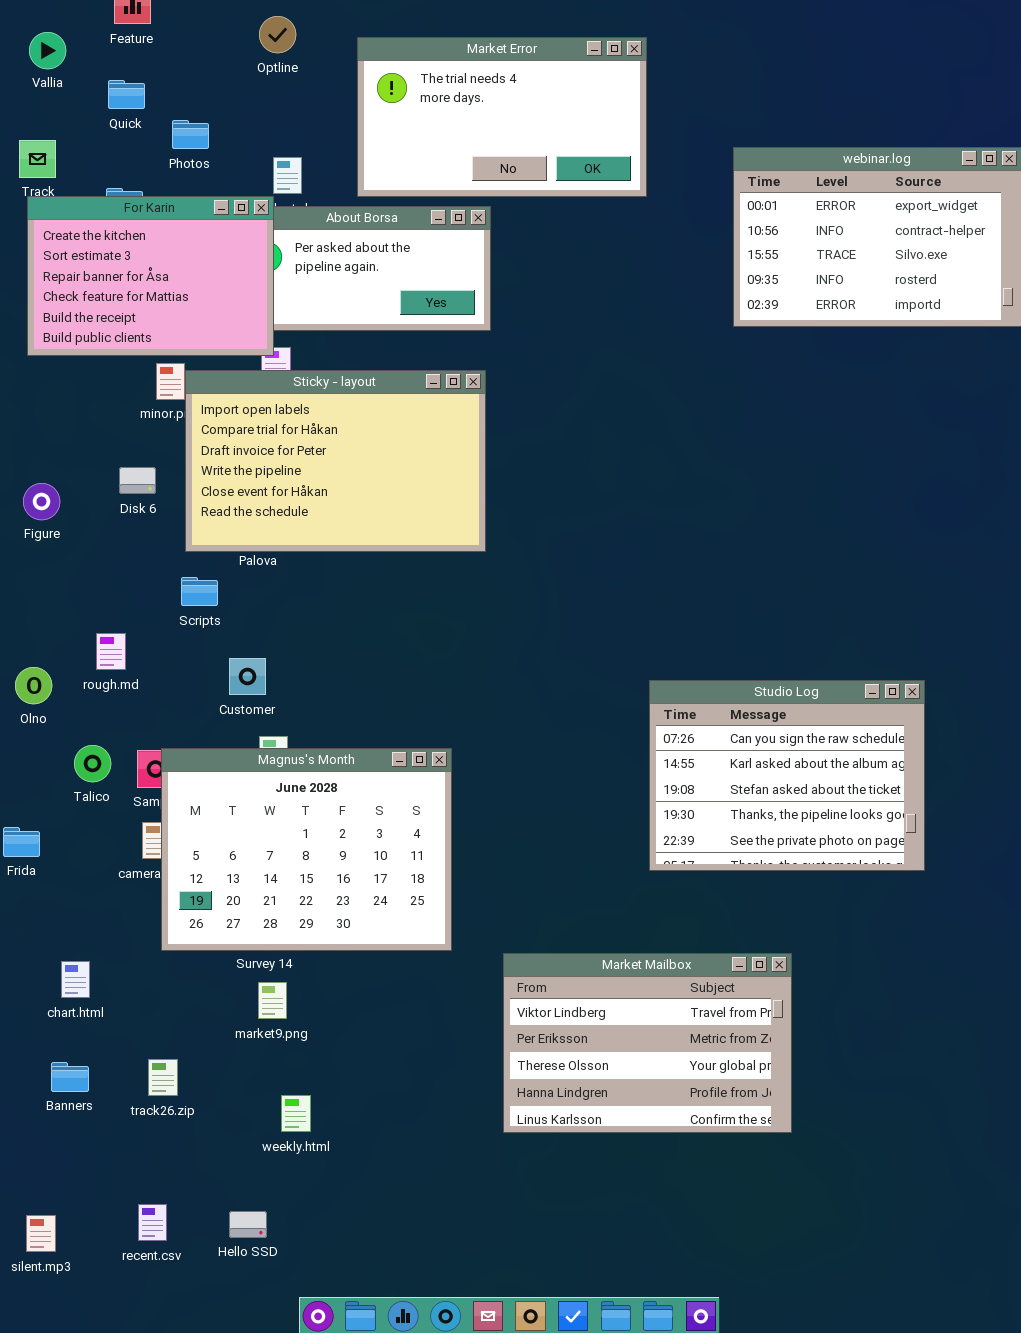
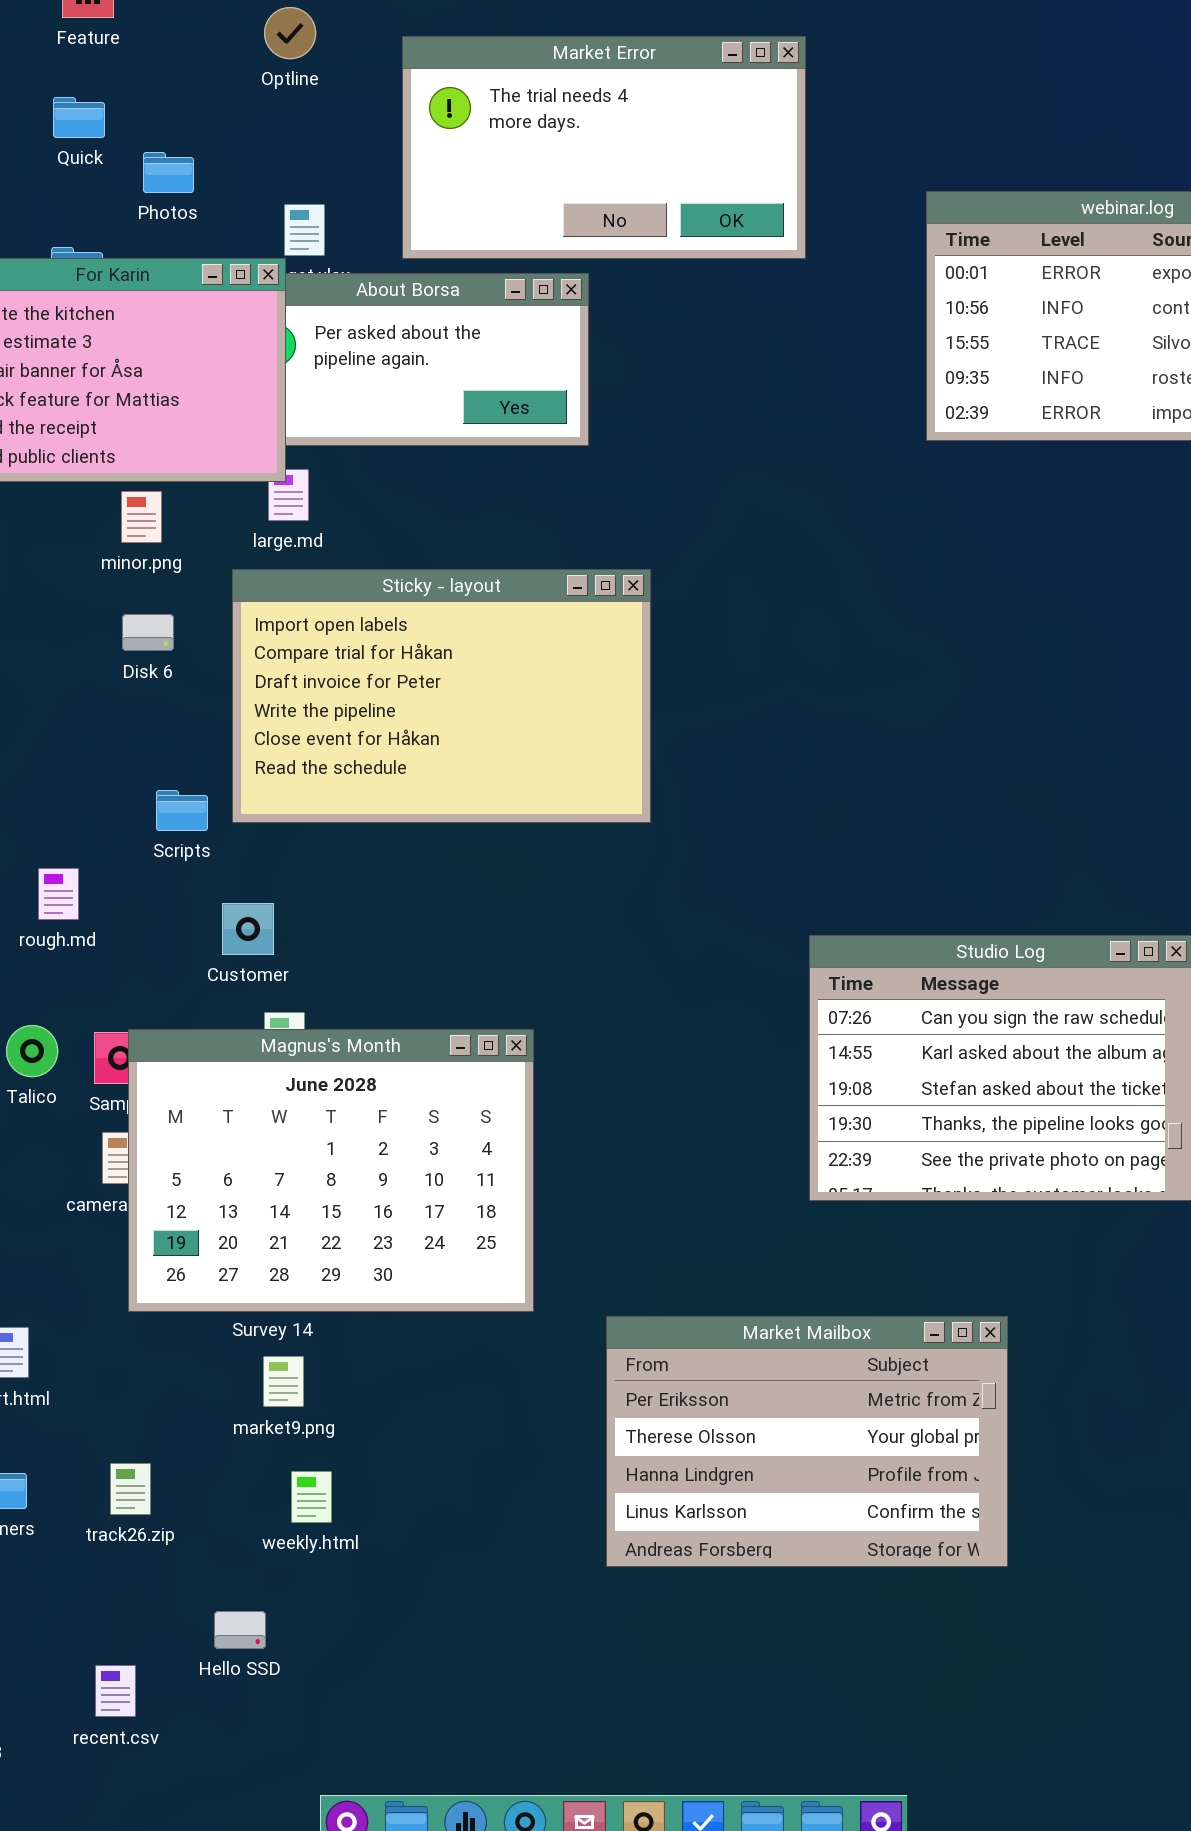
Sticky - layout: [185,370,486,552] -> [232,569,651,823], moved
Disk 6: [119,467,156,494] -> [122,614,174,651], moved
Market Mailbox: [503,953,792,1133] -> [606,1316,1008,1567], scrolled down 1 row
weekly.html: [281,1095,311,1132] -> [291,1471,332,1523], moved
Hello SSD: [229,1211,267,1238] -> [214,1611,266,1649], moved

